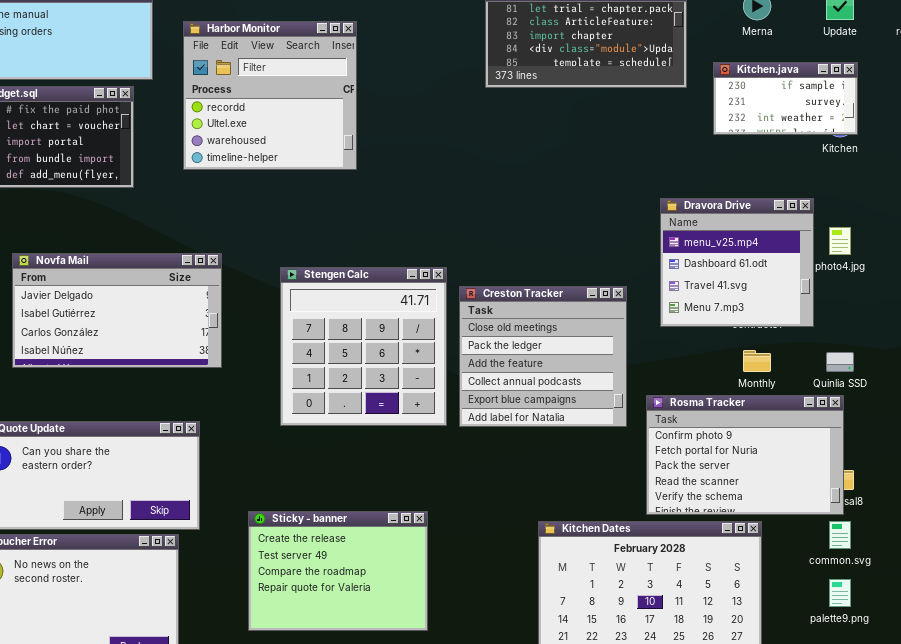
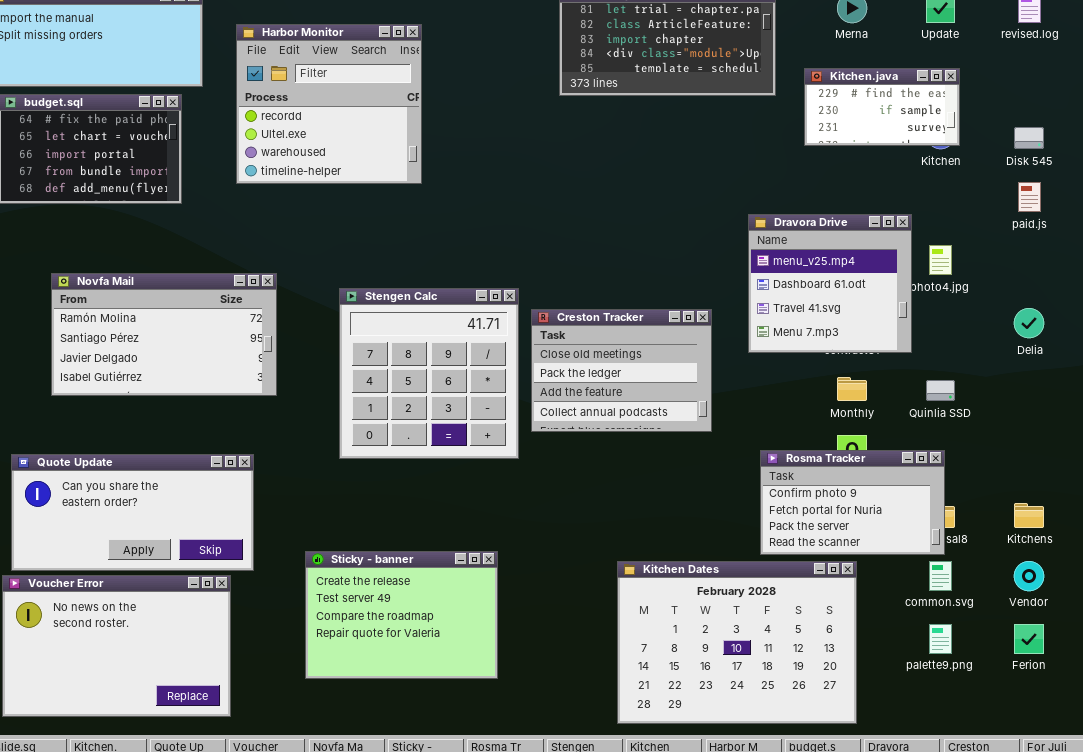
Kitchen.java: [713,62,858,135] -> [804,68,960,146], scrolled up 1 row
Novfa Mail: [12,253,222,368] -> [51,273,277,396], scrolled up 2 rows
Creston Tracker: [459,286,627,427] -> [531,309,712,432], resized
Rosma Tracker: [646,395,844,515] -> [760,450,945,555], resized

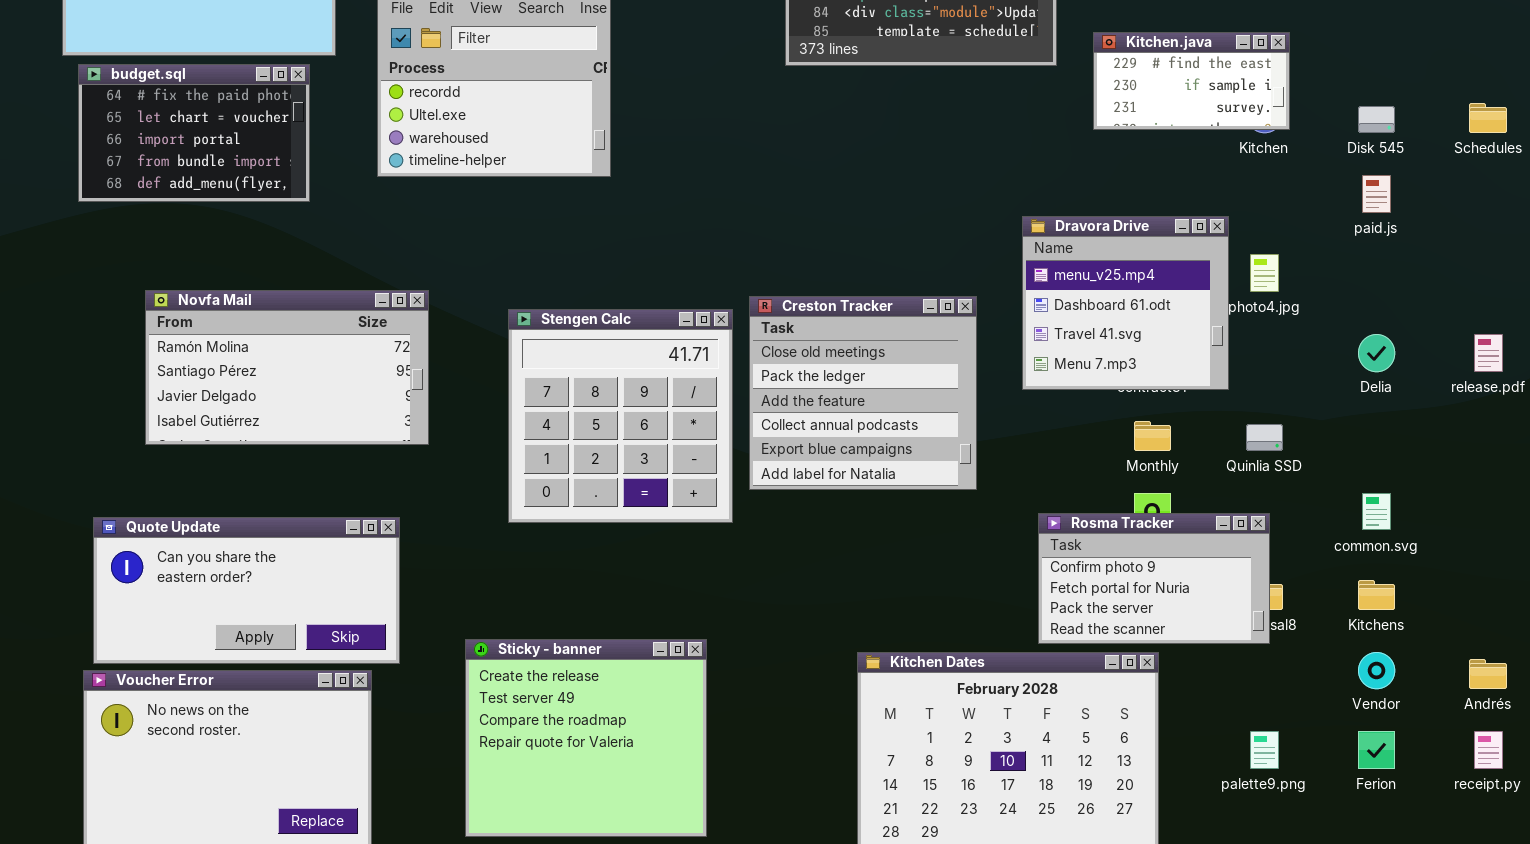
Creston Tracker: [531,309,712,432] -> [749,296,977,490], resized
Sticky - banner: [305,551,498,679] -> [465,639,707,837], resized
common.svg: [929,561,952,591] -> [1362,493,1391,530], moved

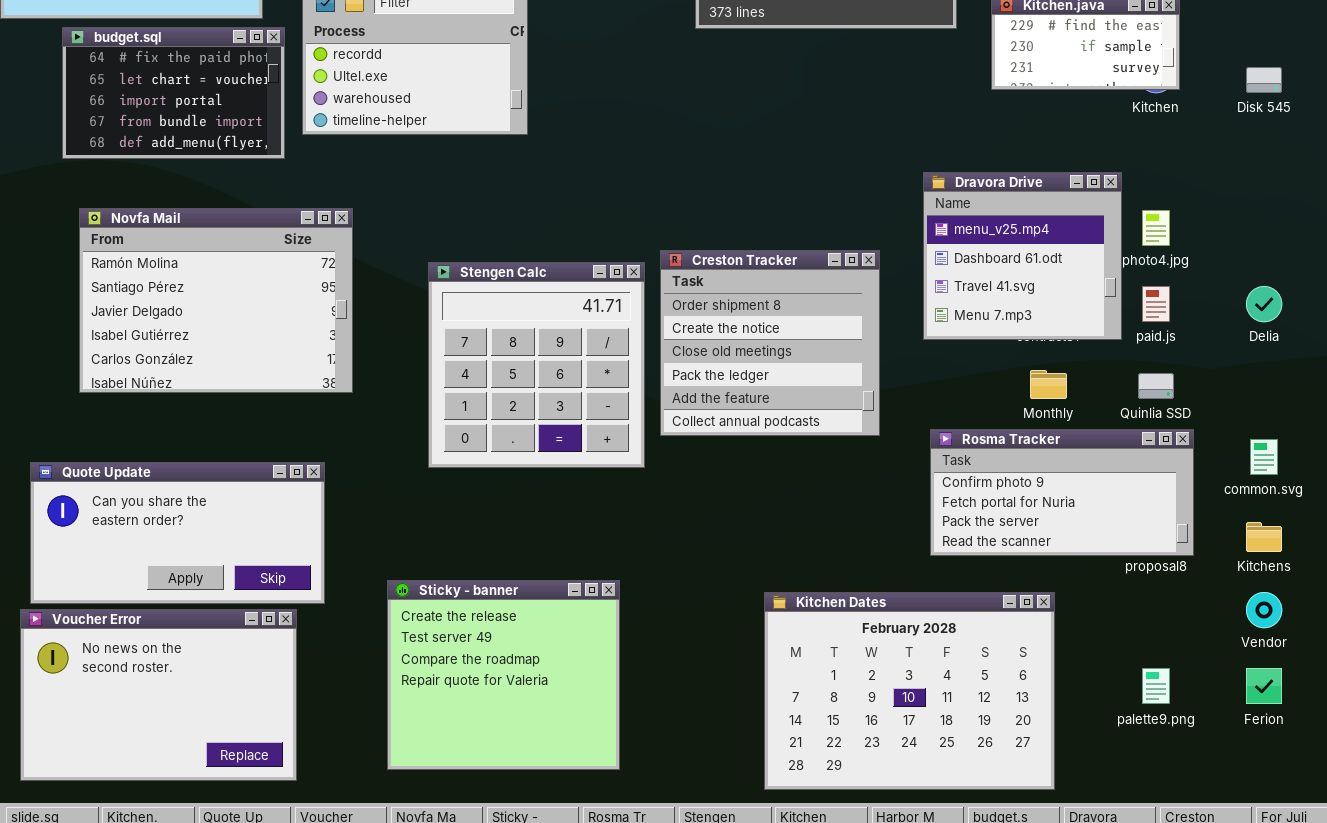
budget.sql: [78,64,310,202] -> [62,27,285,159], moved
paid.js: [1362,175,1391,213] -> [1142,286,1170,322], moved
Novfa Mail: [145,290,429,445] -> [79,208,353,393], resized
Creston Tracker: [749,296,977,490] -> [660,250,880,436], scrolled up 2 rows
Rosma Tracker: [1038,513,1270,644] -> [930,429,1194,556], moved, resized

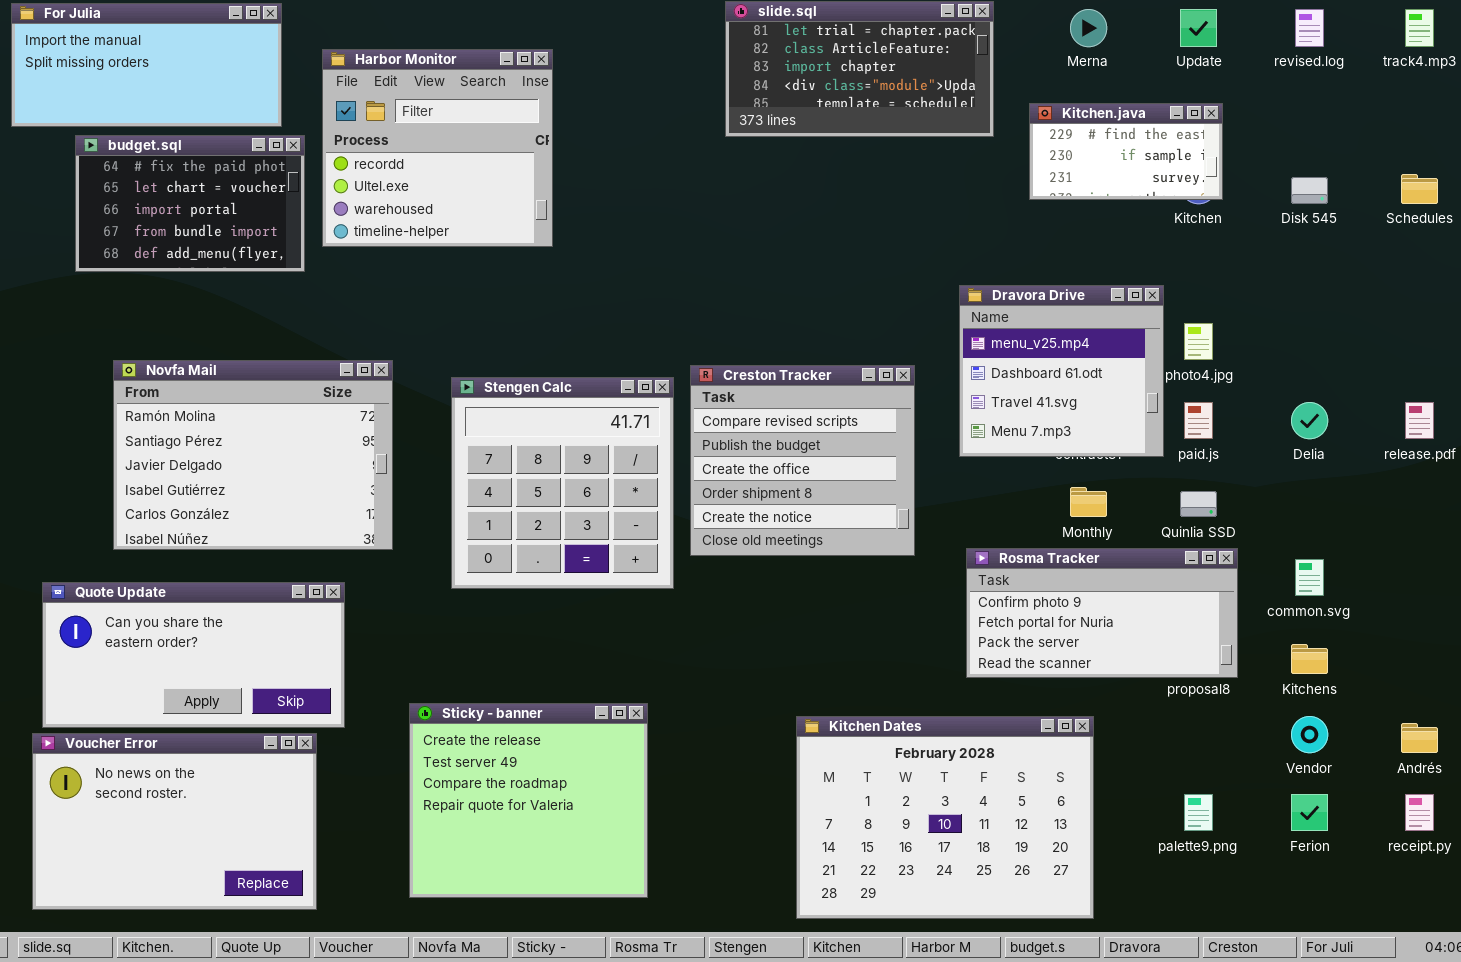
Novfa Mail: [79,208,353,393] -> [113,360,393,550], moved
Creston Tracker: [660,250,880,436] -> [690,365,915,556], scrolled up 3 rows

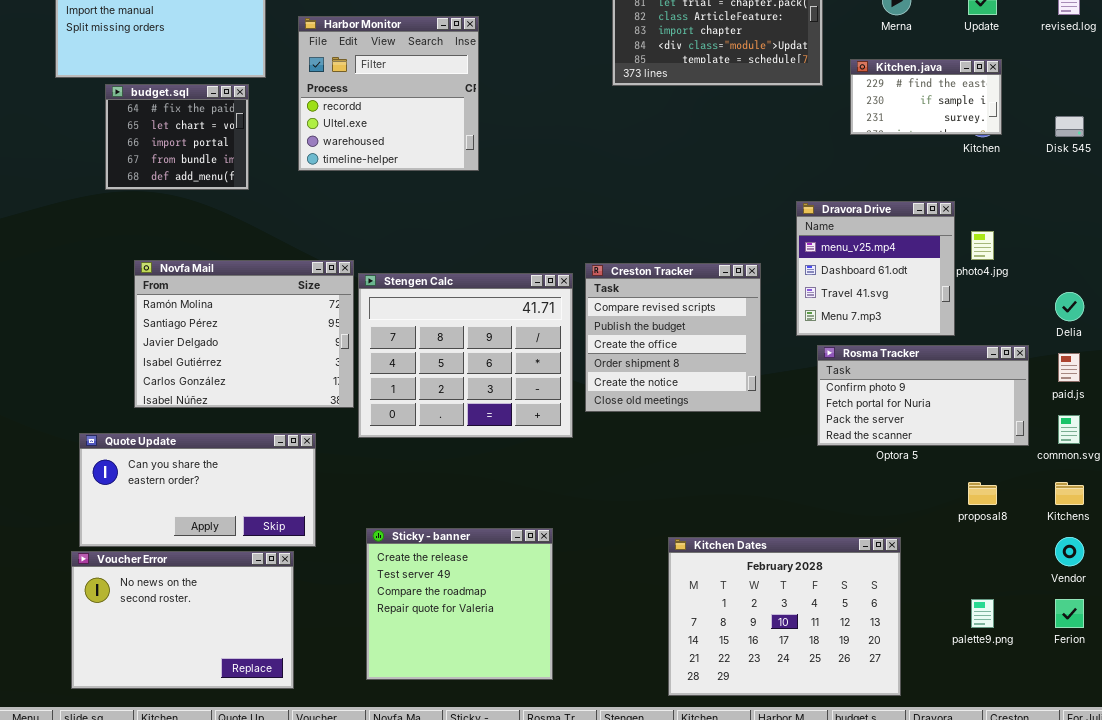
budget.sql: [75,135,305,272] -> [105,84,249,190], resized
Stengen Calc: [451,377,674,589] -> [358,273,573,438], resized
paid.js: [1184,402,1213,439] -> [1058,353,1080,382], moved
Rosma Tracker: [966,548,1238,678] -> [817,345,1029,446], moved

